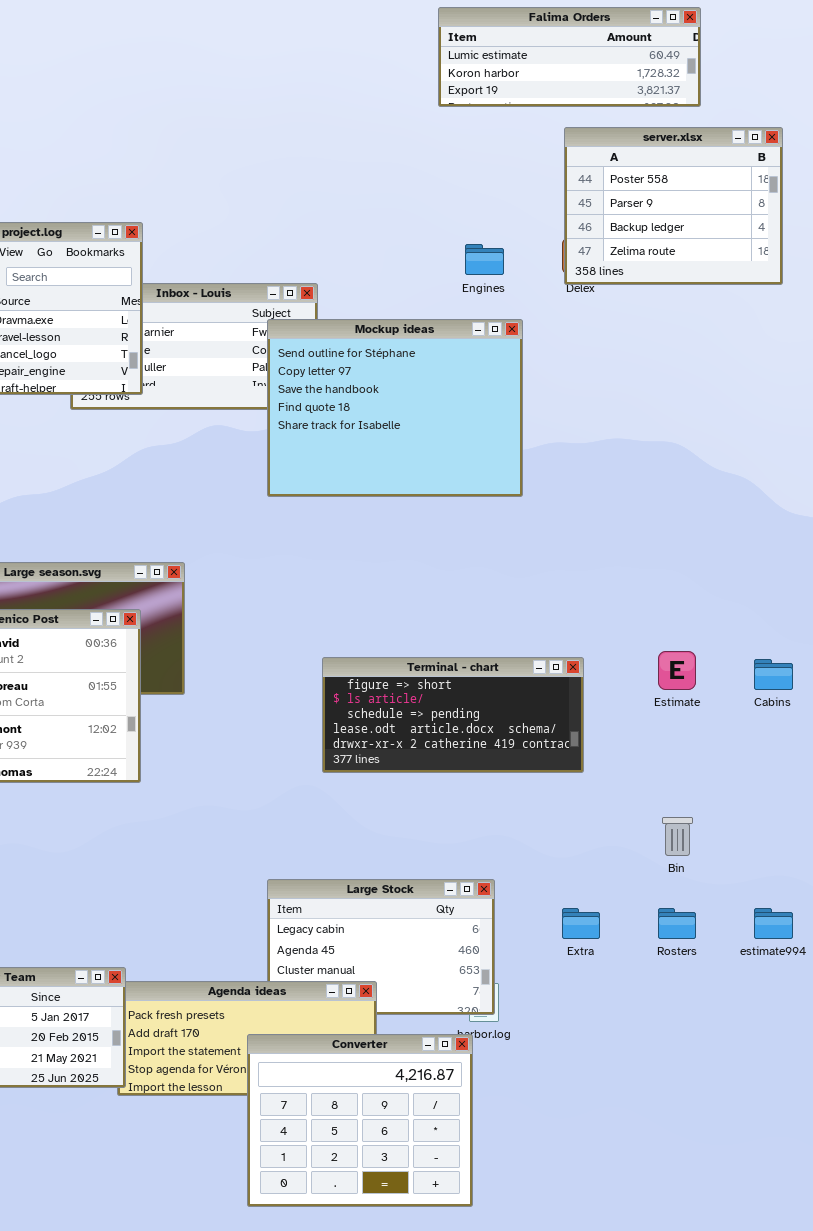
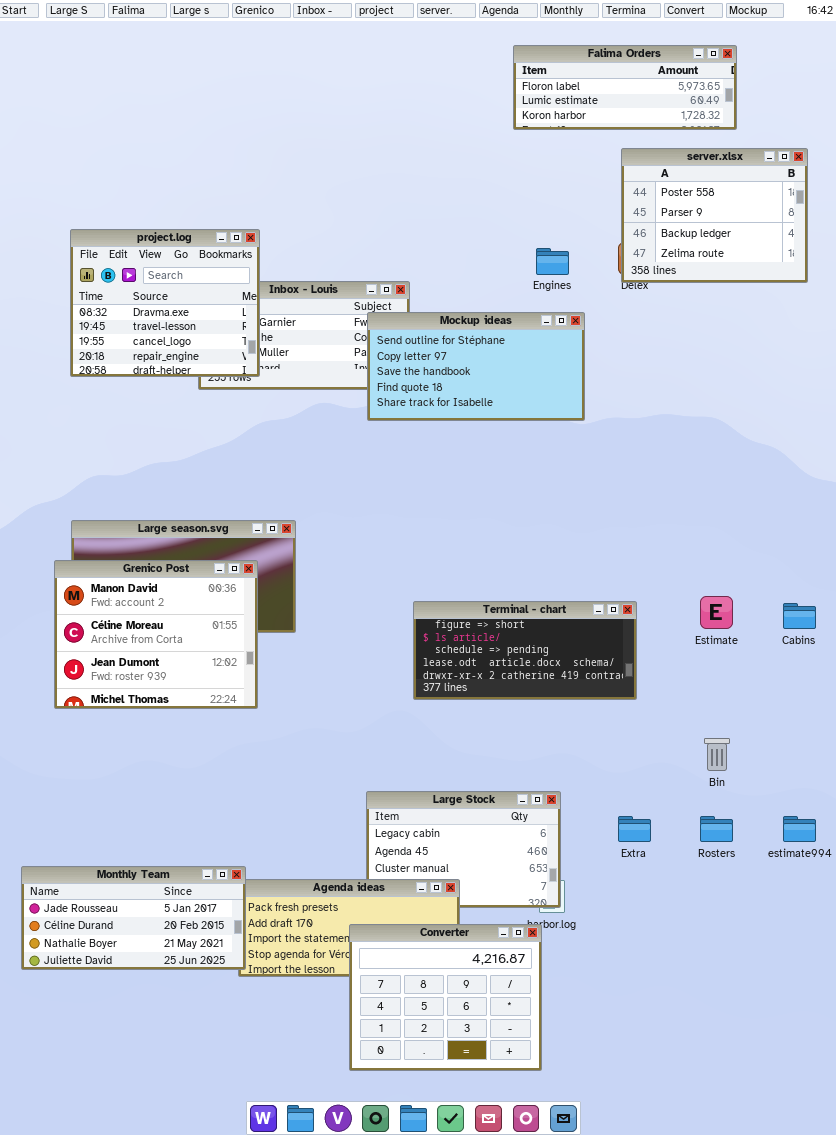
Falima Orders: [438,7,701,107] -> [513,45,737,130], scrolled up 1 row
Mockup ideas: [267,319,523,497] -> [367,312,585,421], resized

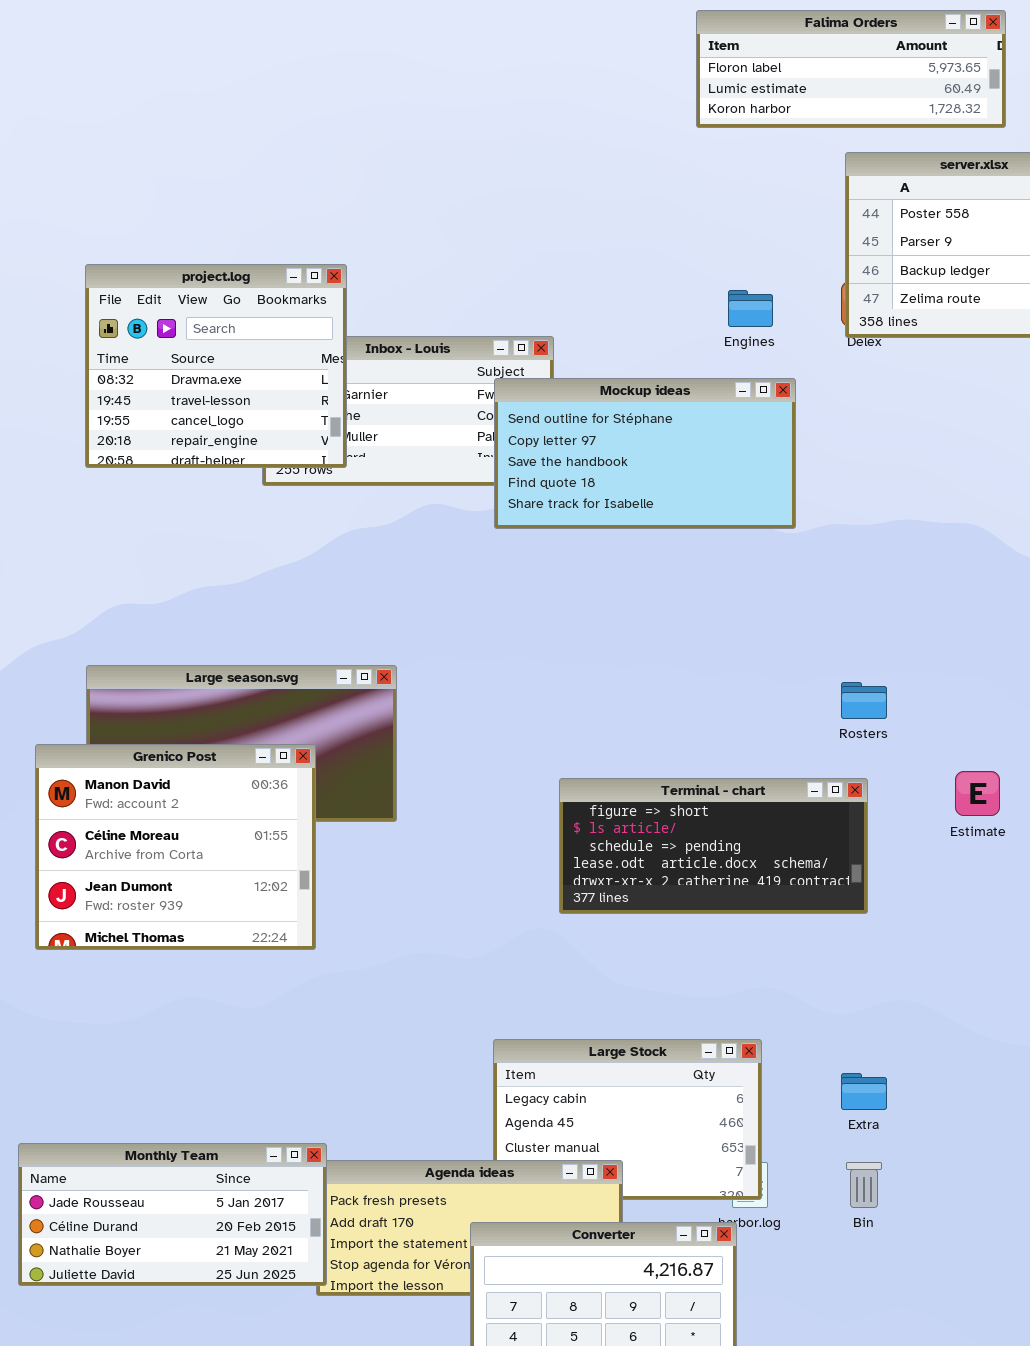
Grenico Post: [54,560,258,709] -> [35,744,316,950], moved
Bin: [704,738,730,771] -> [846,1162,882,1208], moved
Rosters: [700,816,733,842] -> [841,682,887,719], moved

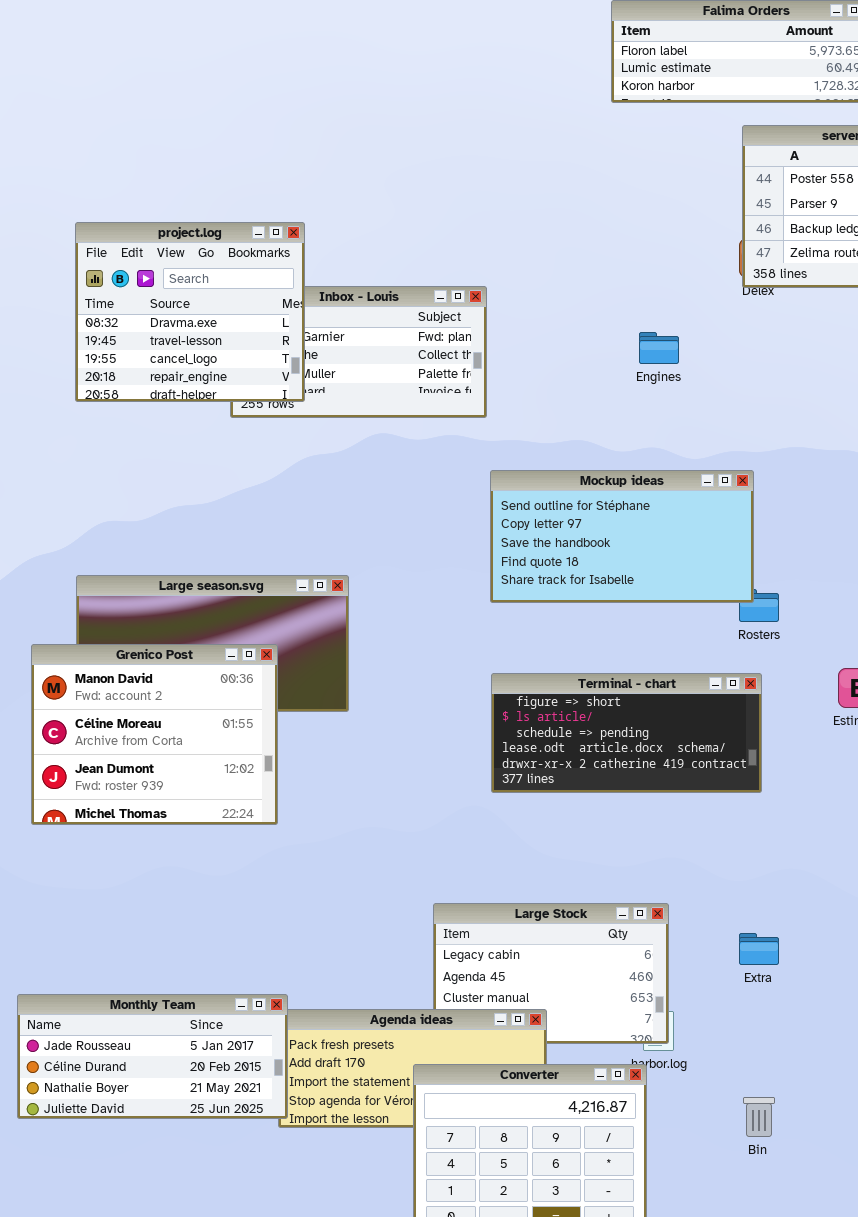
Engines: [728,290,773,327] -> [639,332,679,364], moved
Mockup ideas: [494,378,796,529] -> [490,470,754,603], moved
Bin: [846,1162,882,1208] -> [743,1097,775,1137], moved

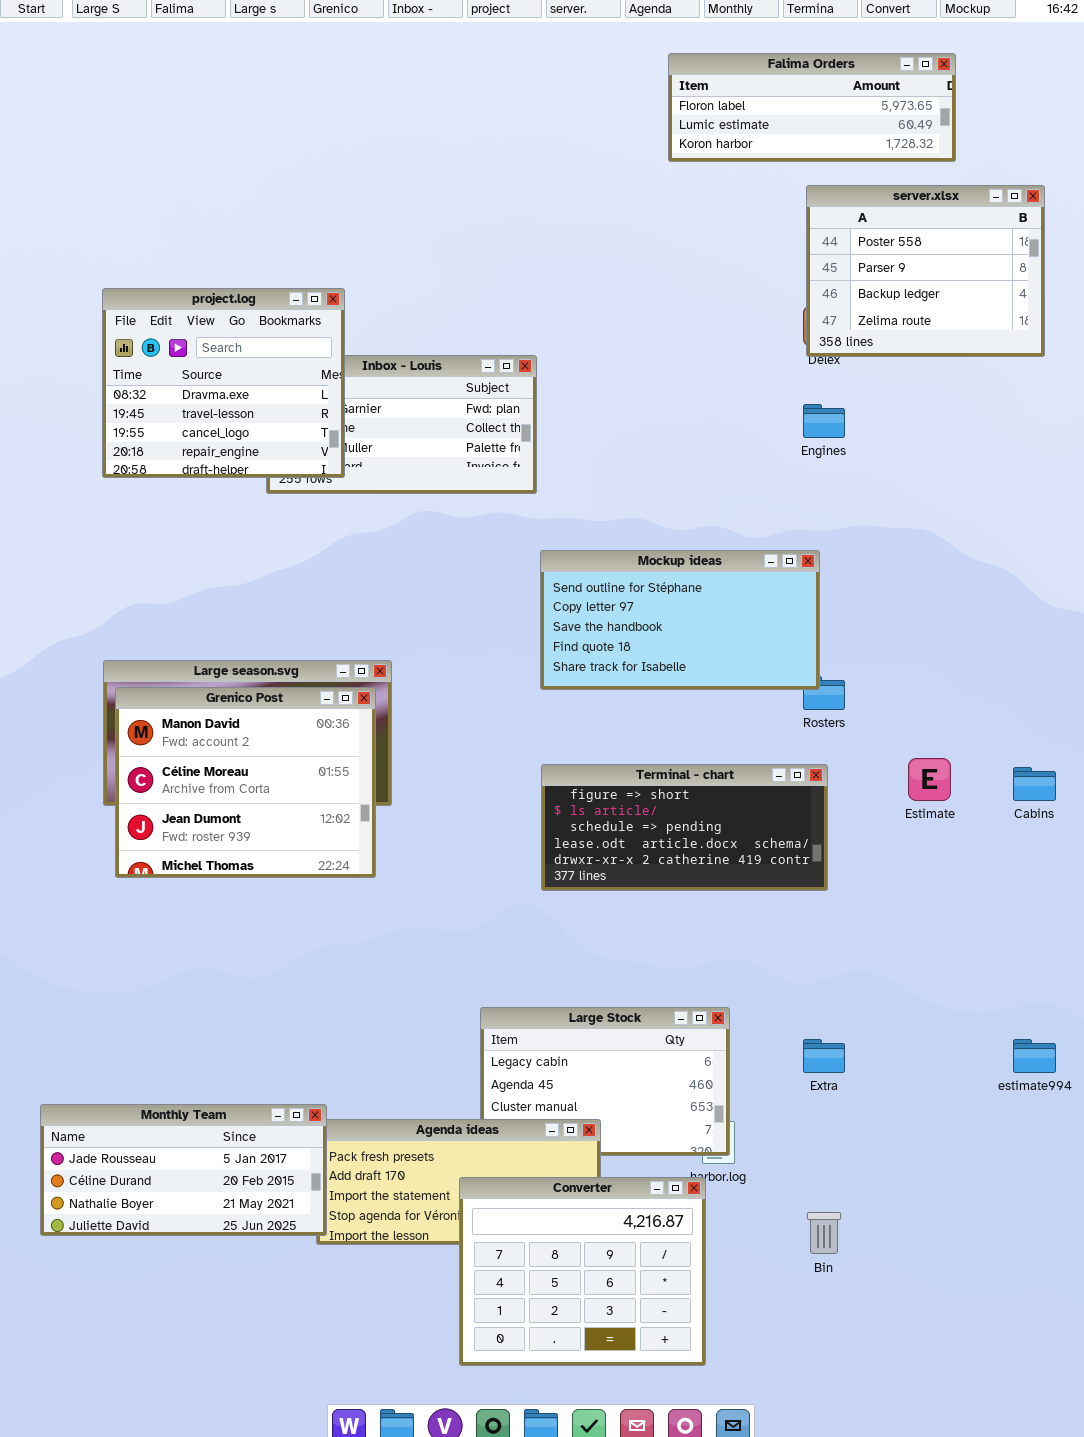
Engines: [639,332,679,364] -> [803,404,845,438], moved
Grenico Post: [31,644,278,825] -> [115,687,376,878], moved

